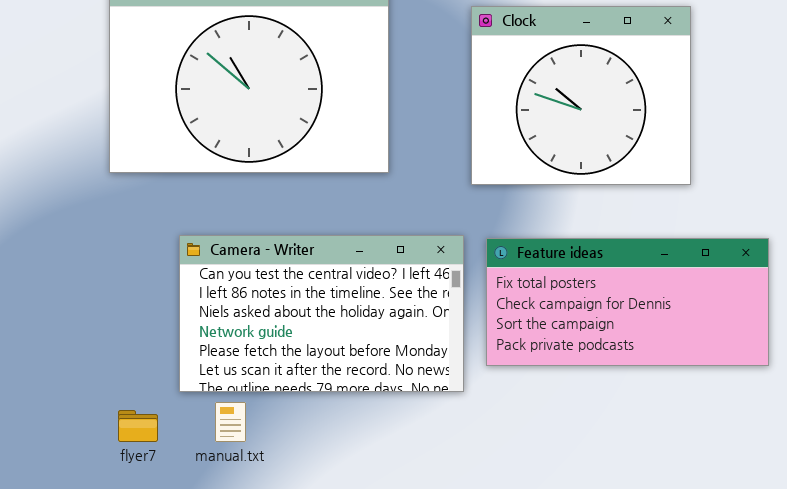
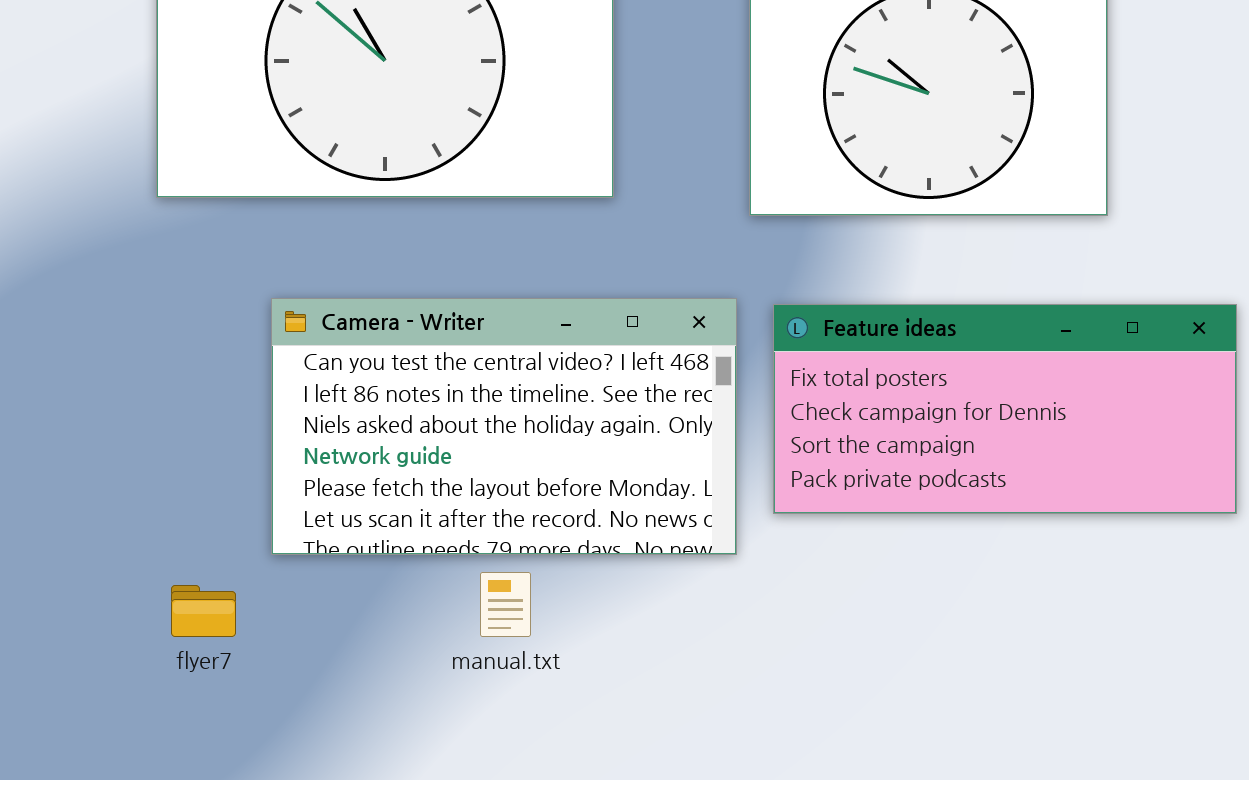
manual.txt: [215,402,246,442] -> [480,572,531,637], moved

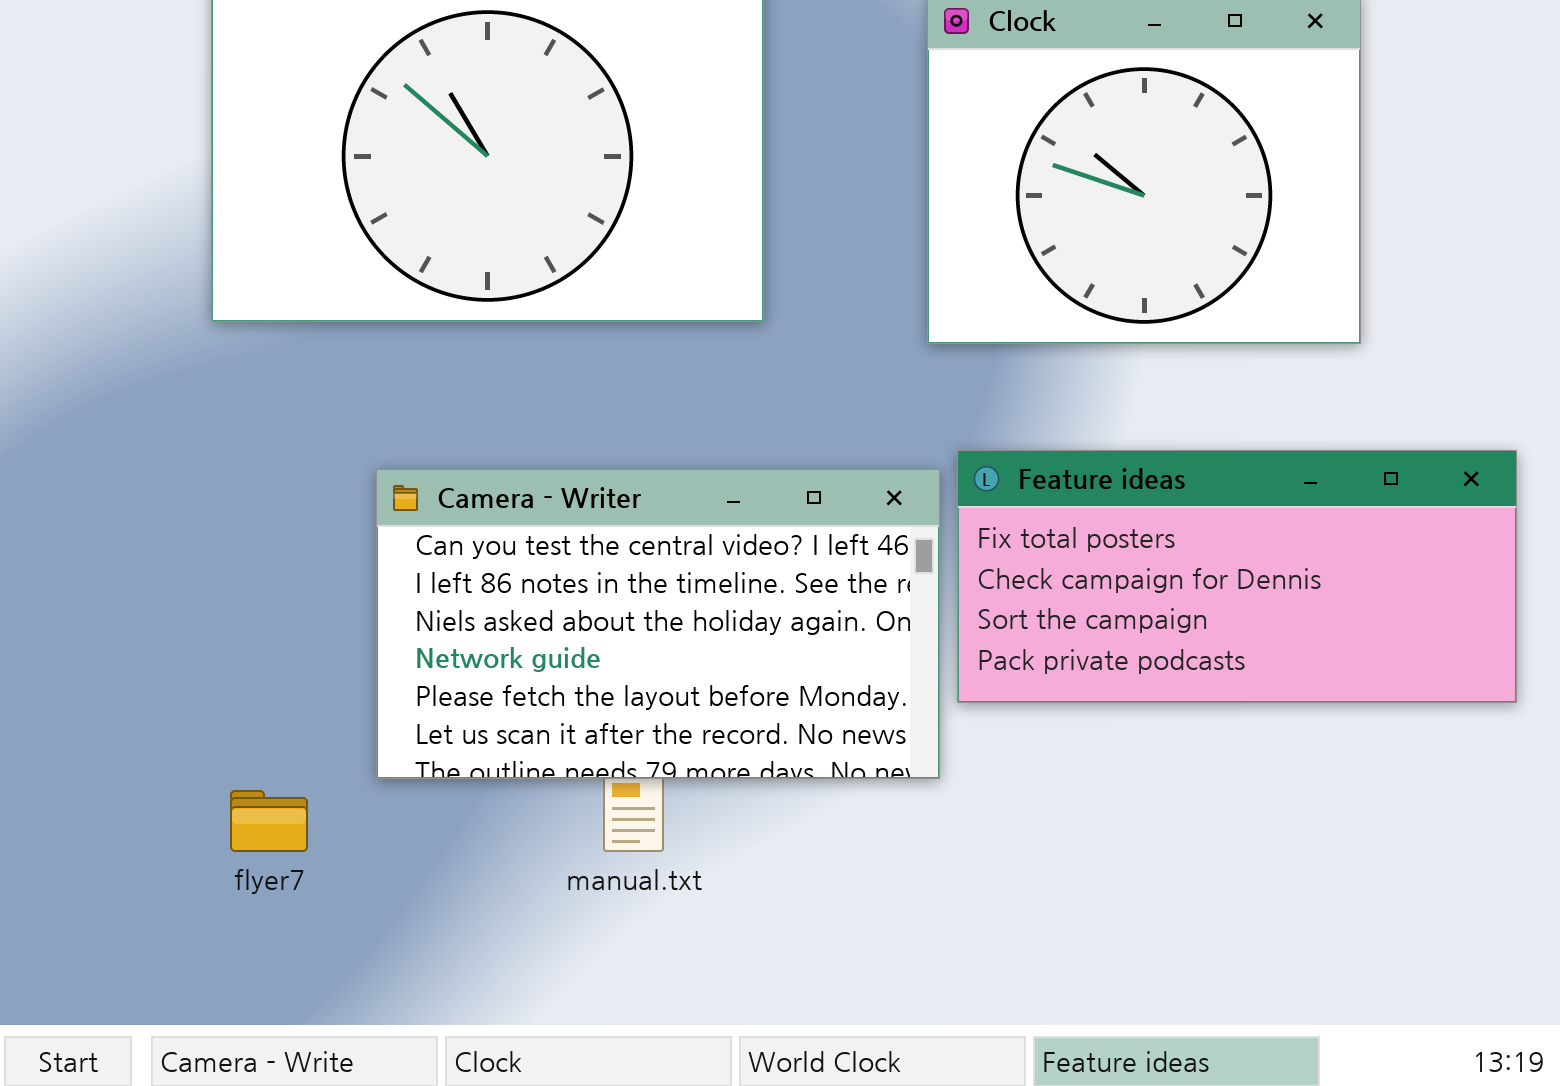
Camera - Writer: [271,298,737,555] -> [376,469,940,779], moved

